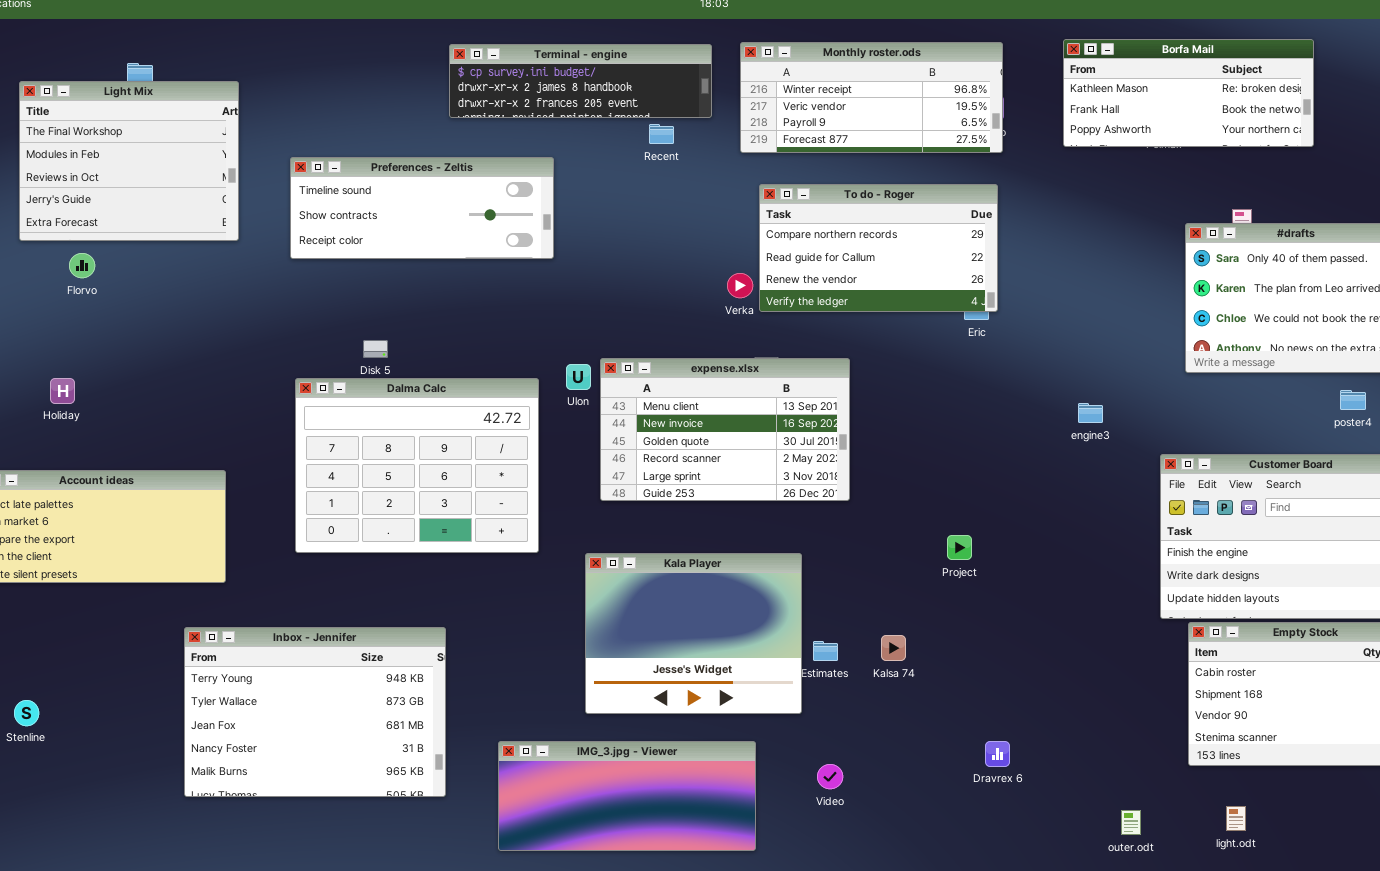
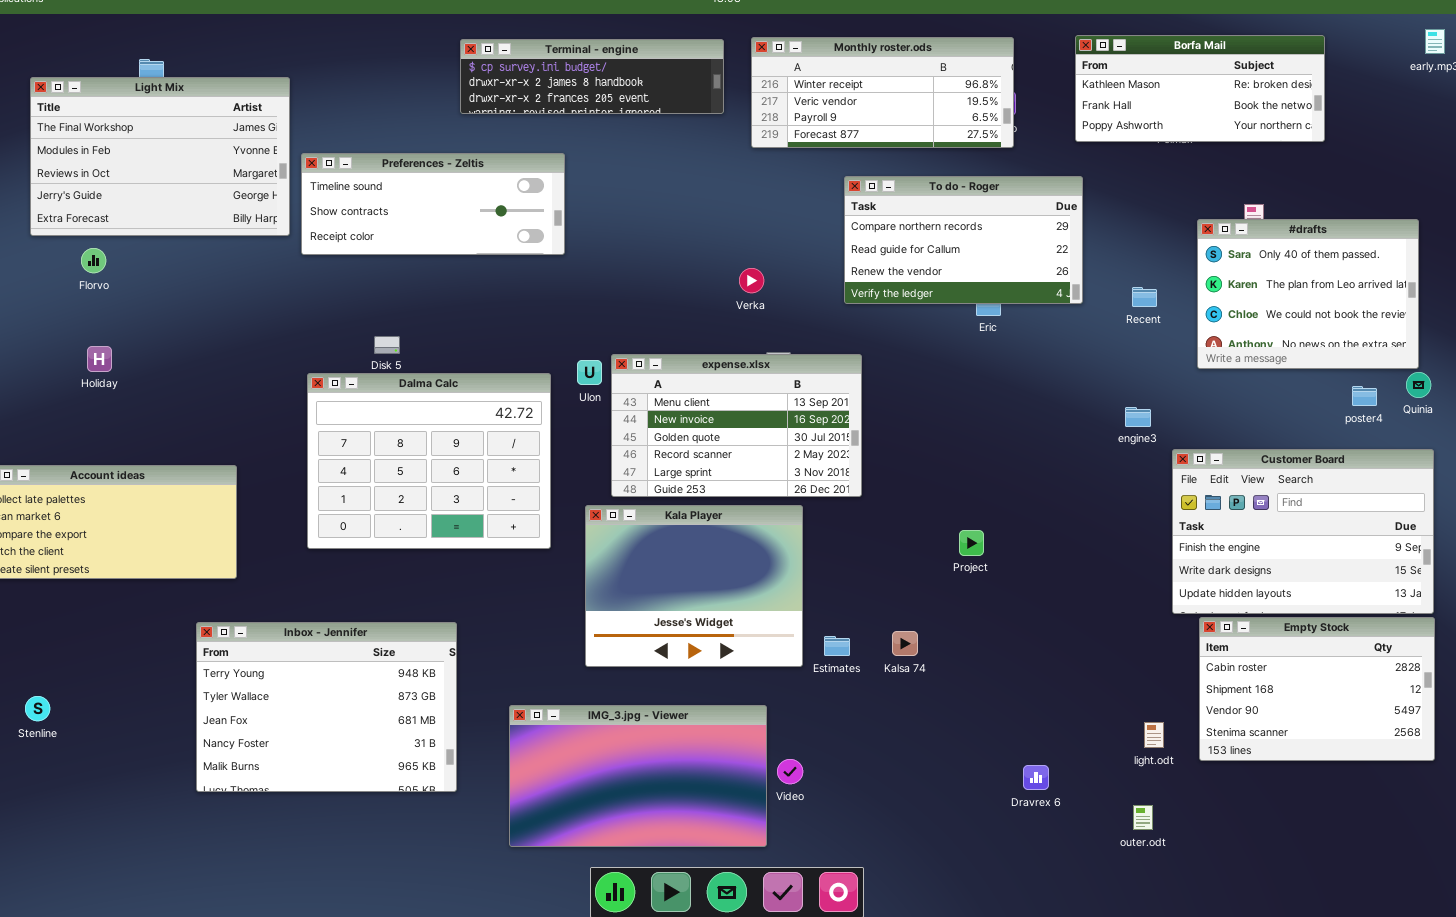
Light Mix: [19,81,239,241] -> [30,77,290,236], resized
Recent: [649,124,674,144] -> [1132,287,1157,307], moved
To do - Roger: [759,184,998,312] -> [844,176,1083,304], moved
Holiday: [50,378,75,404] -> [87,346,112,372], moved
engine3: [1078,403,1103,423] -> [1125,407,1151,427], moved
Kala Player: [585,553,802,714] -> [585,505,803,667], moved
IMG_3.jpg - Viewer: [498,741,756,851] -> [509,705,767,847], resized
Dravrex 6: [985,741,1010,767] -> [1023,765,1049,790], moved
Video: [817,764,843,789] -> [777,759,803,784], moved
light.odt: [1226,806,1246,831] -> [1144,722,1164,748], moved

